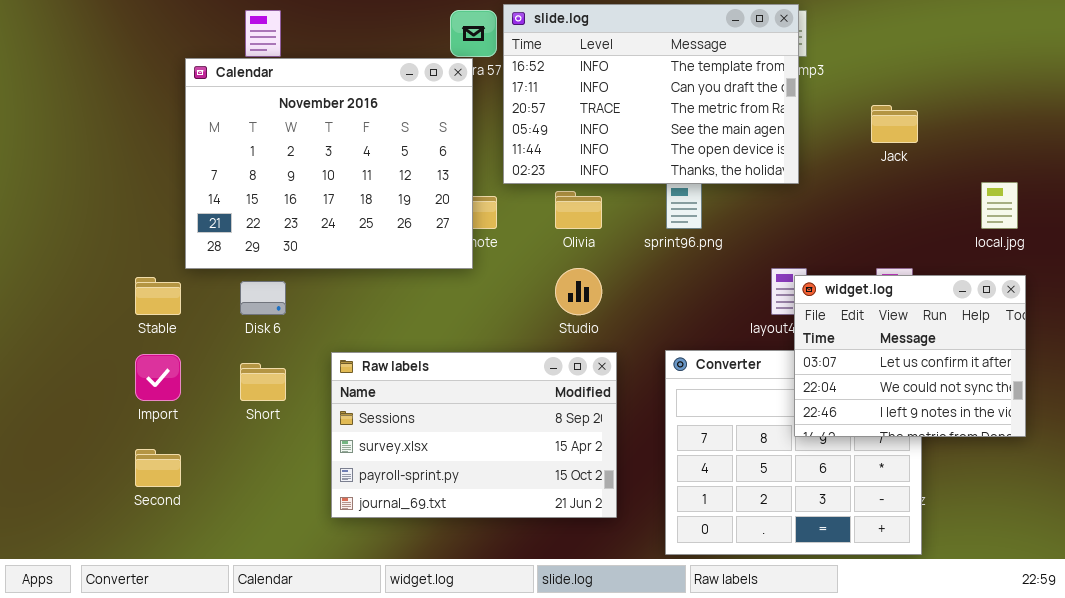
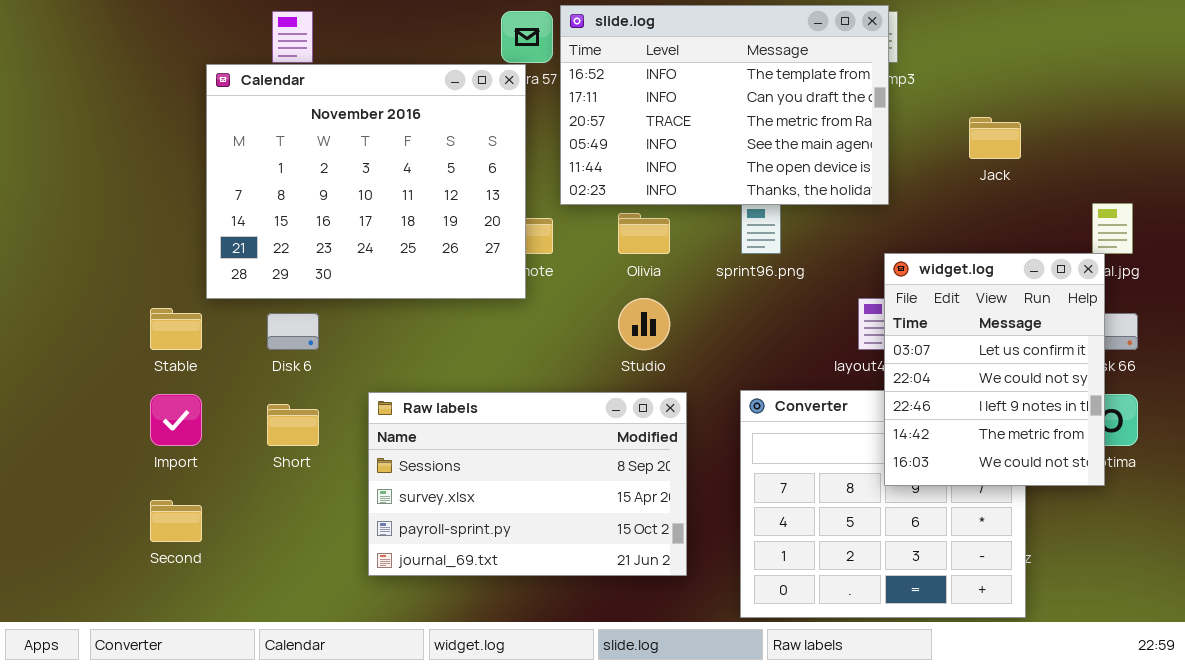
widget.log: [794,275,1026,437] -> [884,253,1105,486], resized

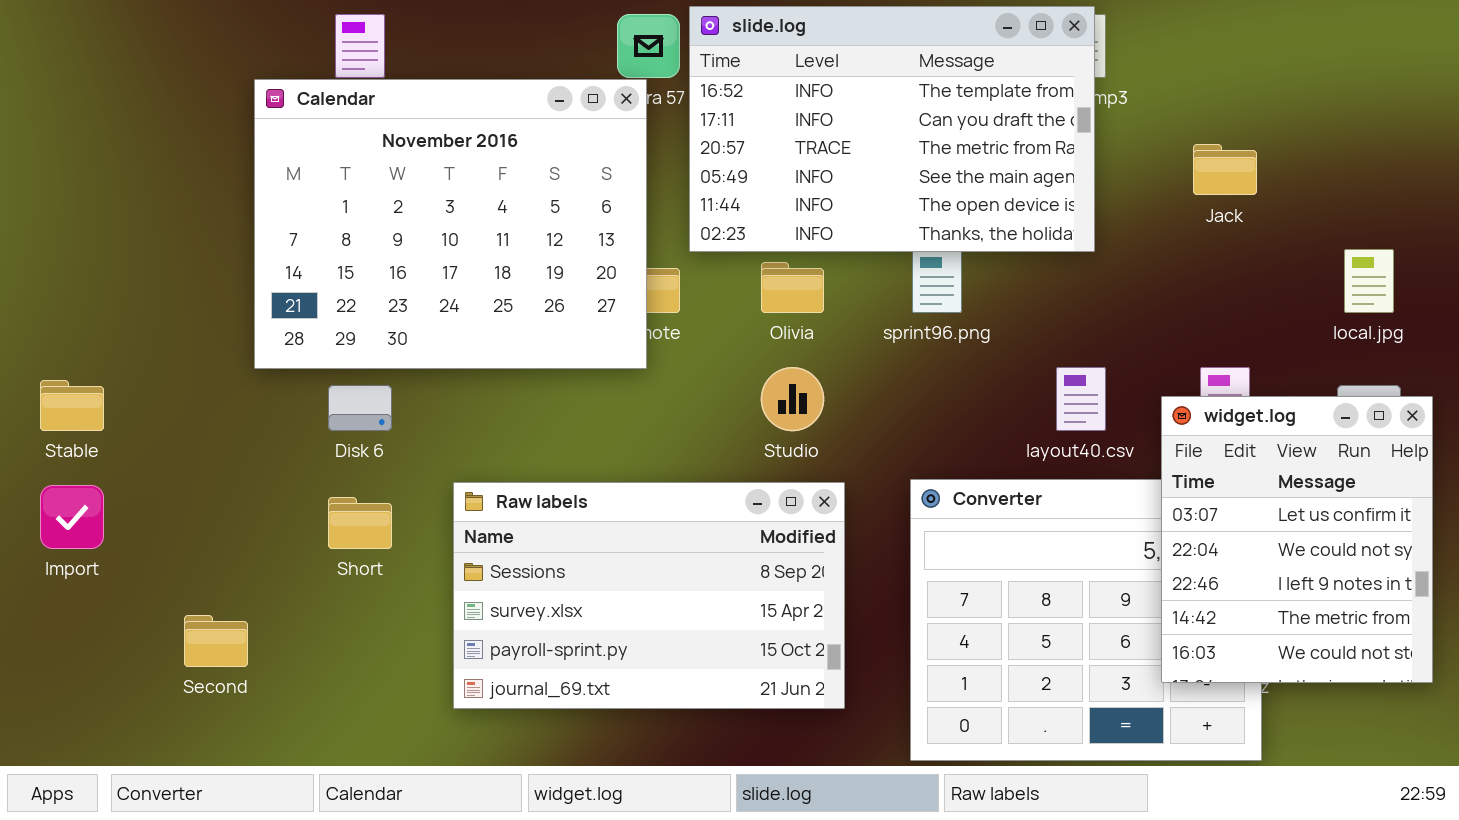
widget.log: [884,253,1105,486] -> [1161,396,1433,683], moved
Stable: [150,308,202,350] -> [40,380,104,431], moved
Import: [150,394,202,446] -> [40,485,104,549], moved

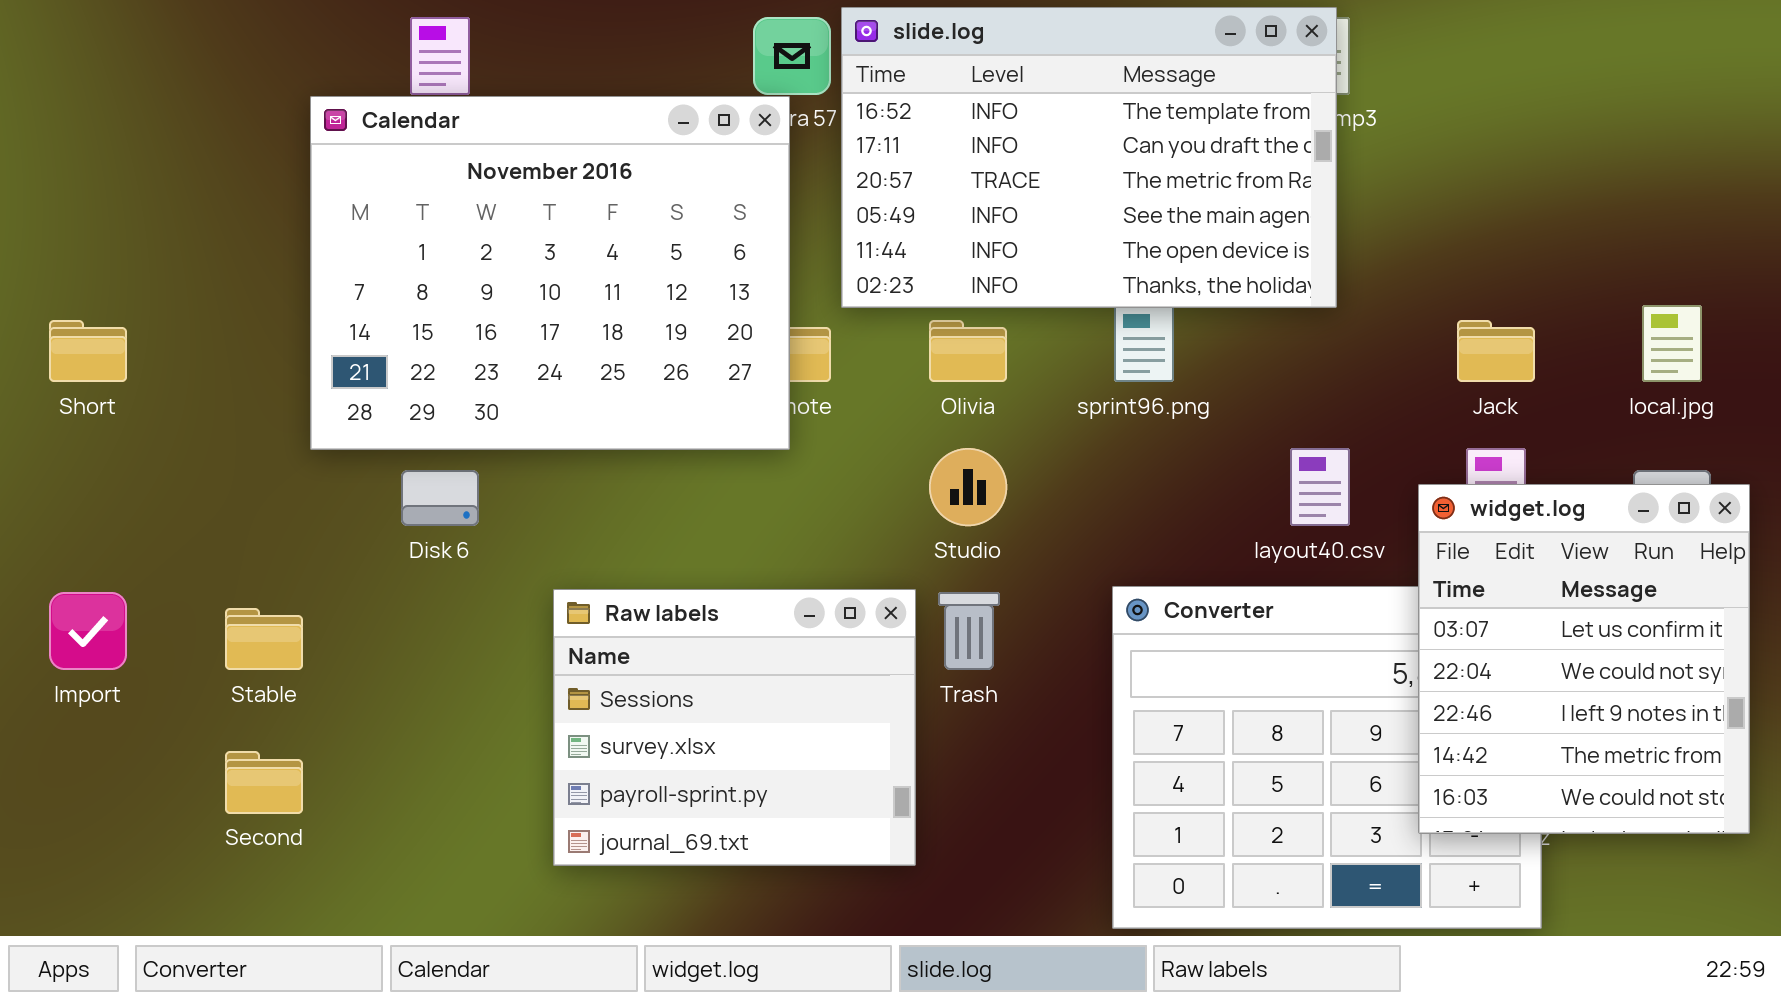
Jack: [1193,144,1257,195] -> [1457,320,1535,382], moved
Stable: [40,380,104,431] -> [225,608,303,670], moved
Raw labels: [453,482,845,709] -> [553,589,916,866], resized
Short: [328,497,392,549] -> [49,320,127,382], moved

